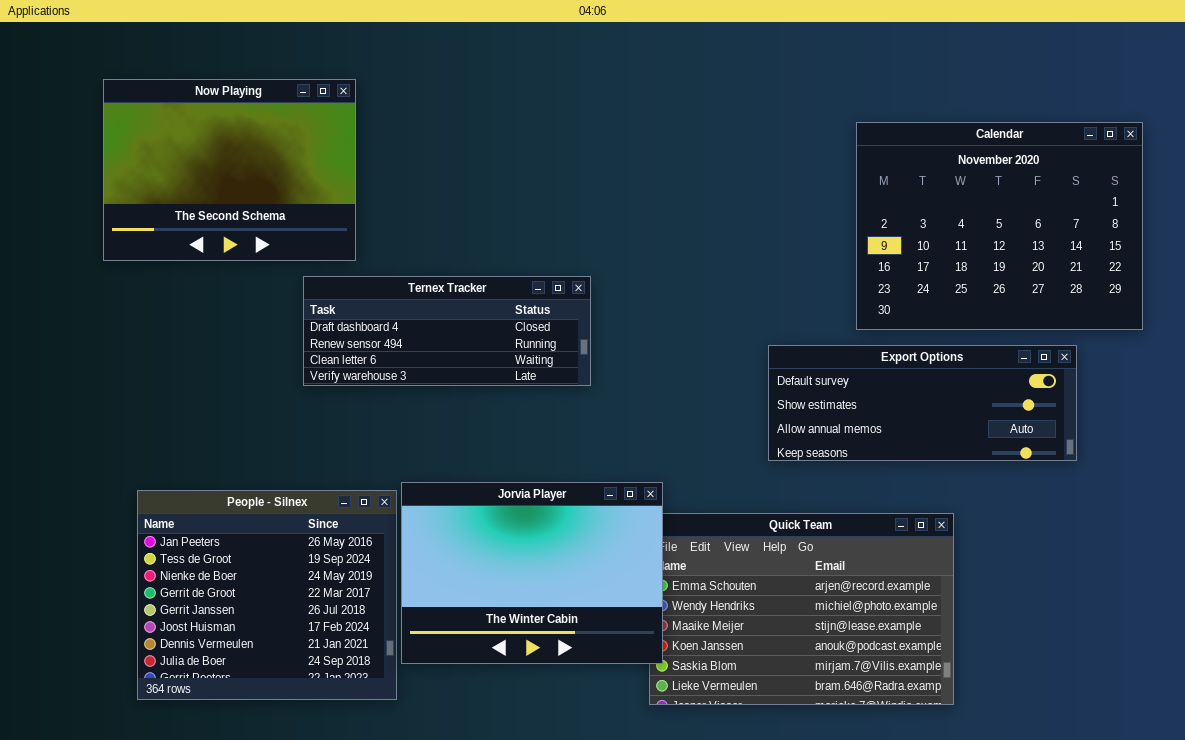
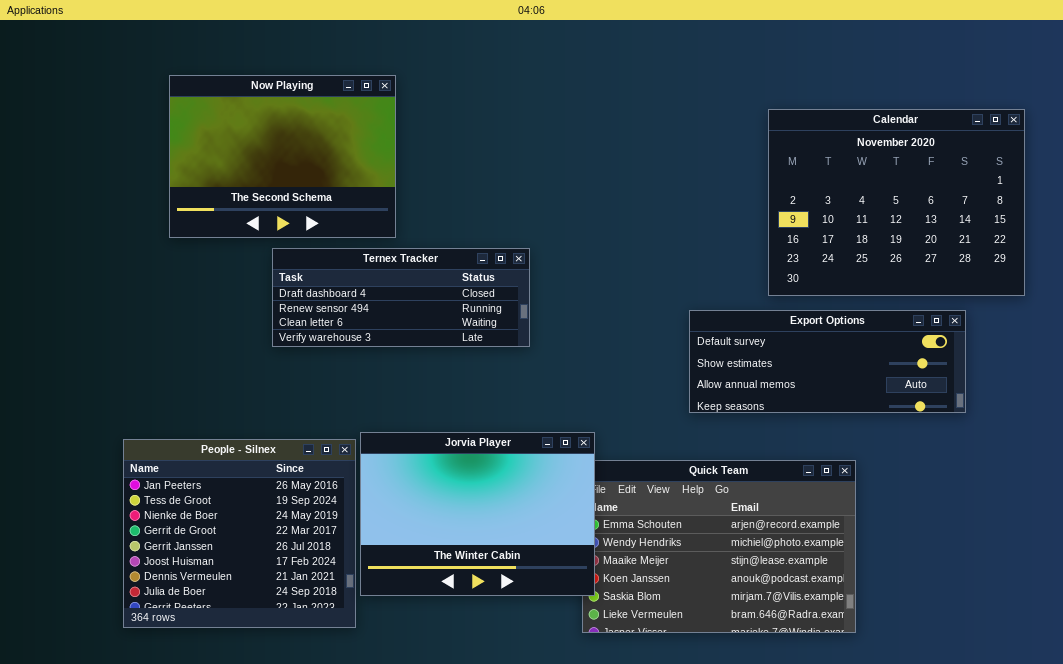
Now Playing: [103,79,356,261] -> [169,75,396,238], moved

